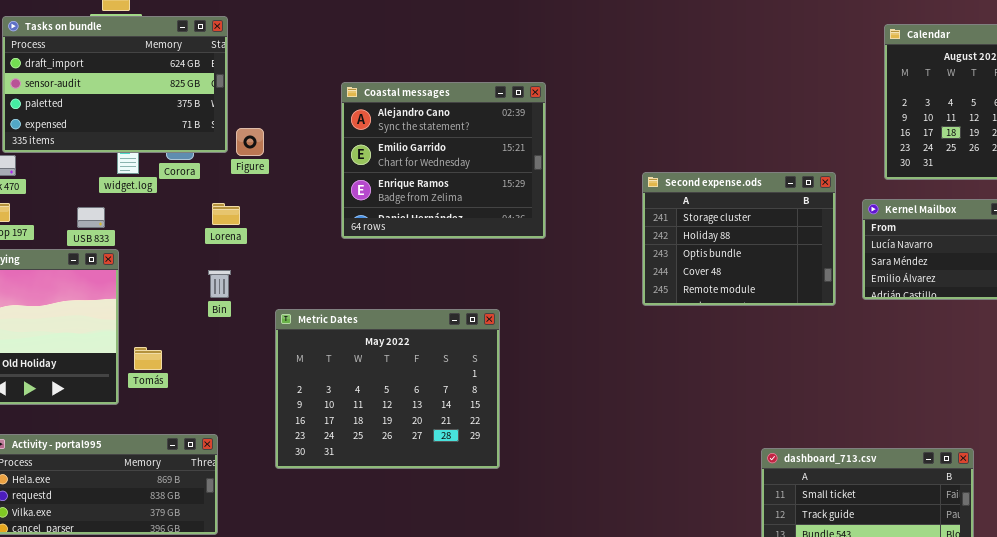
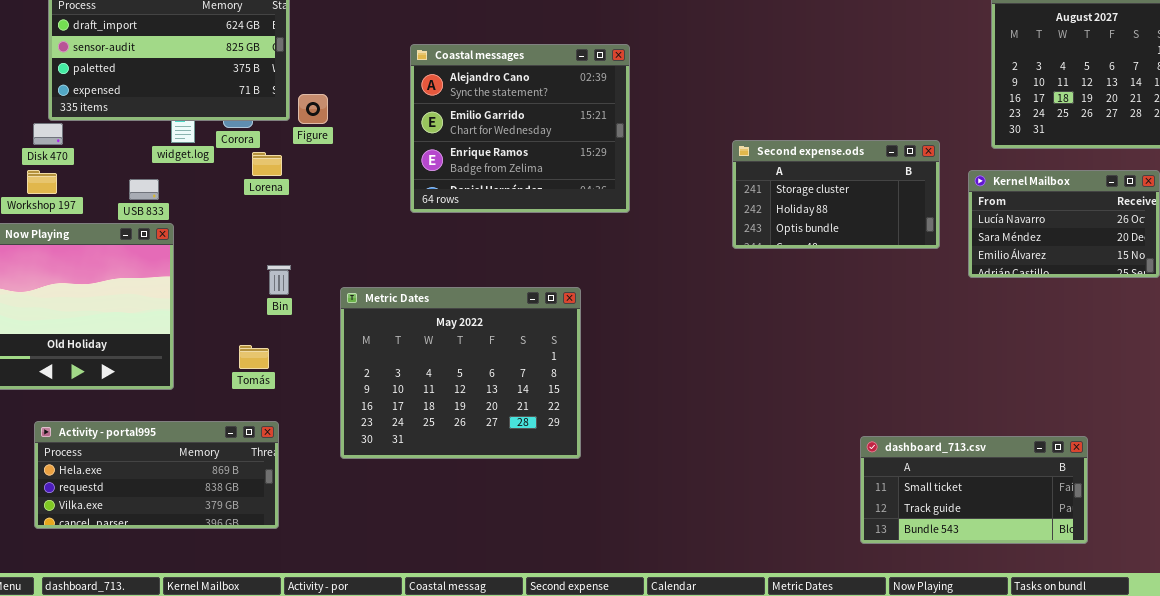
Second expense.ods: [642,172,836,306] -> [732,140,940,249], resized
Lorena: [212,203,240,225] -> [252,152,282,176], moved
Bin: [208,270,231,298] -> [267,265,291,295], moved
Tomás: [134,347,162,370] -> [239,345,269,369], moved

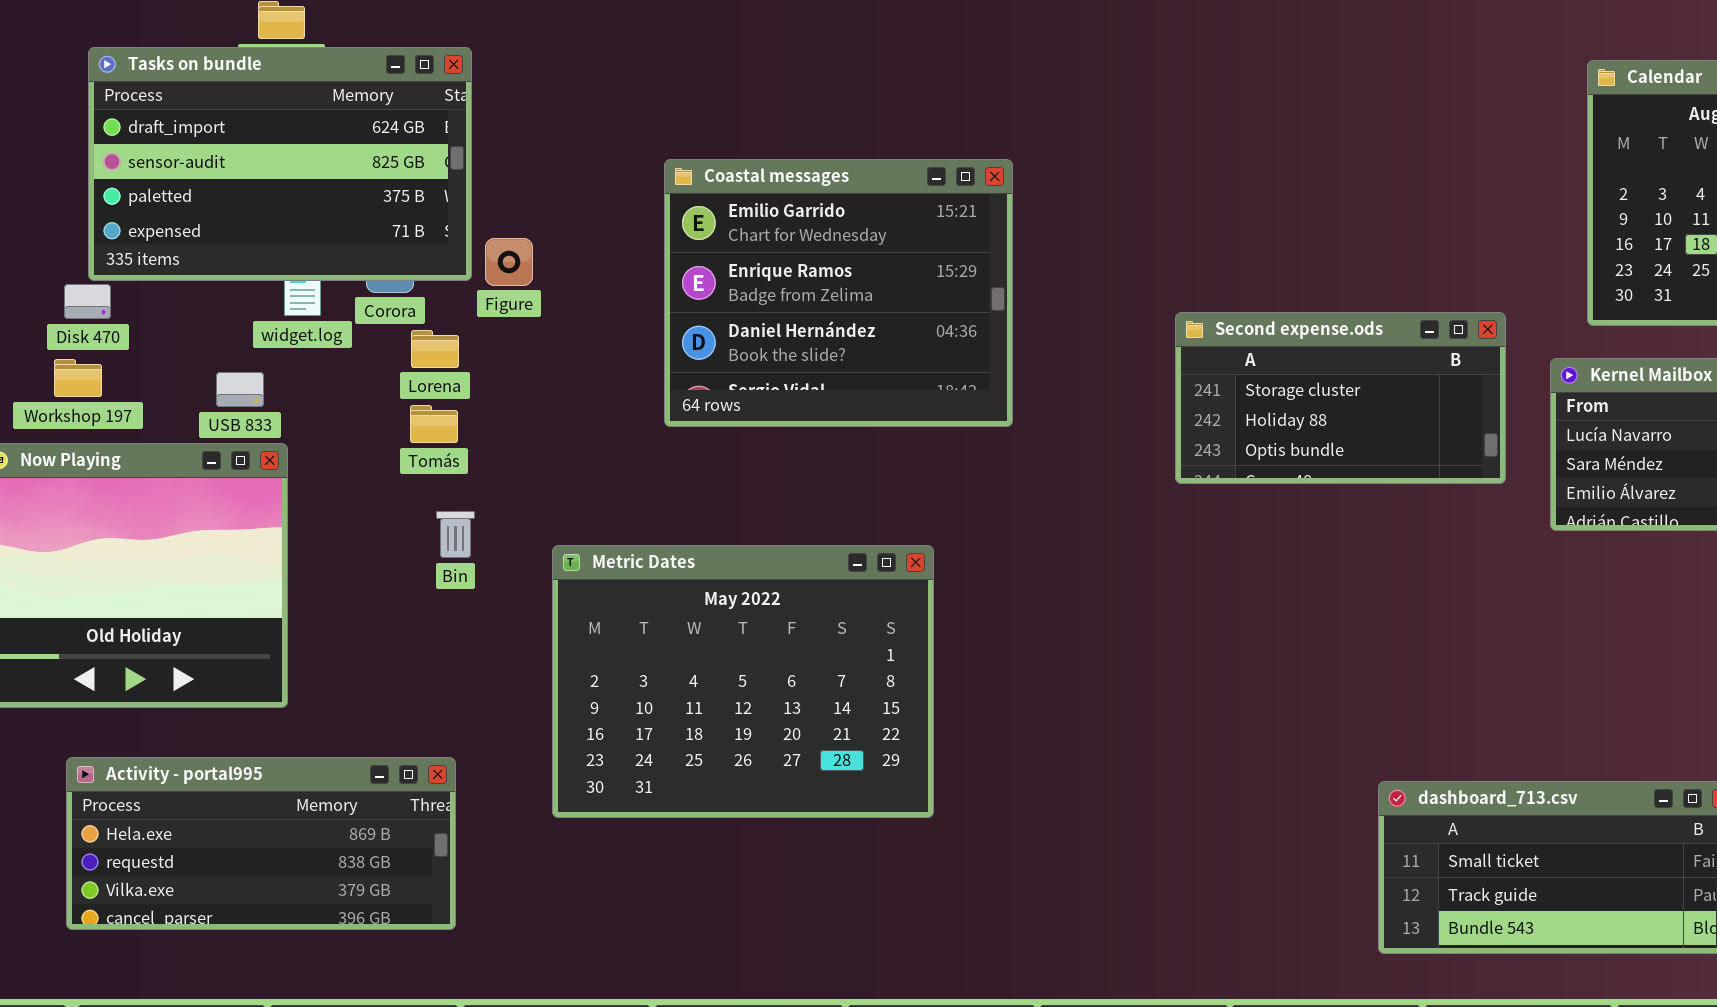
Coastal messages: [410,44,630,213] -> [664,159,1013,427], scrolled down 1 row
Tomás: [239,345,269,369] -> [410,405,458,443], moved

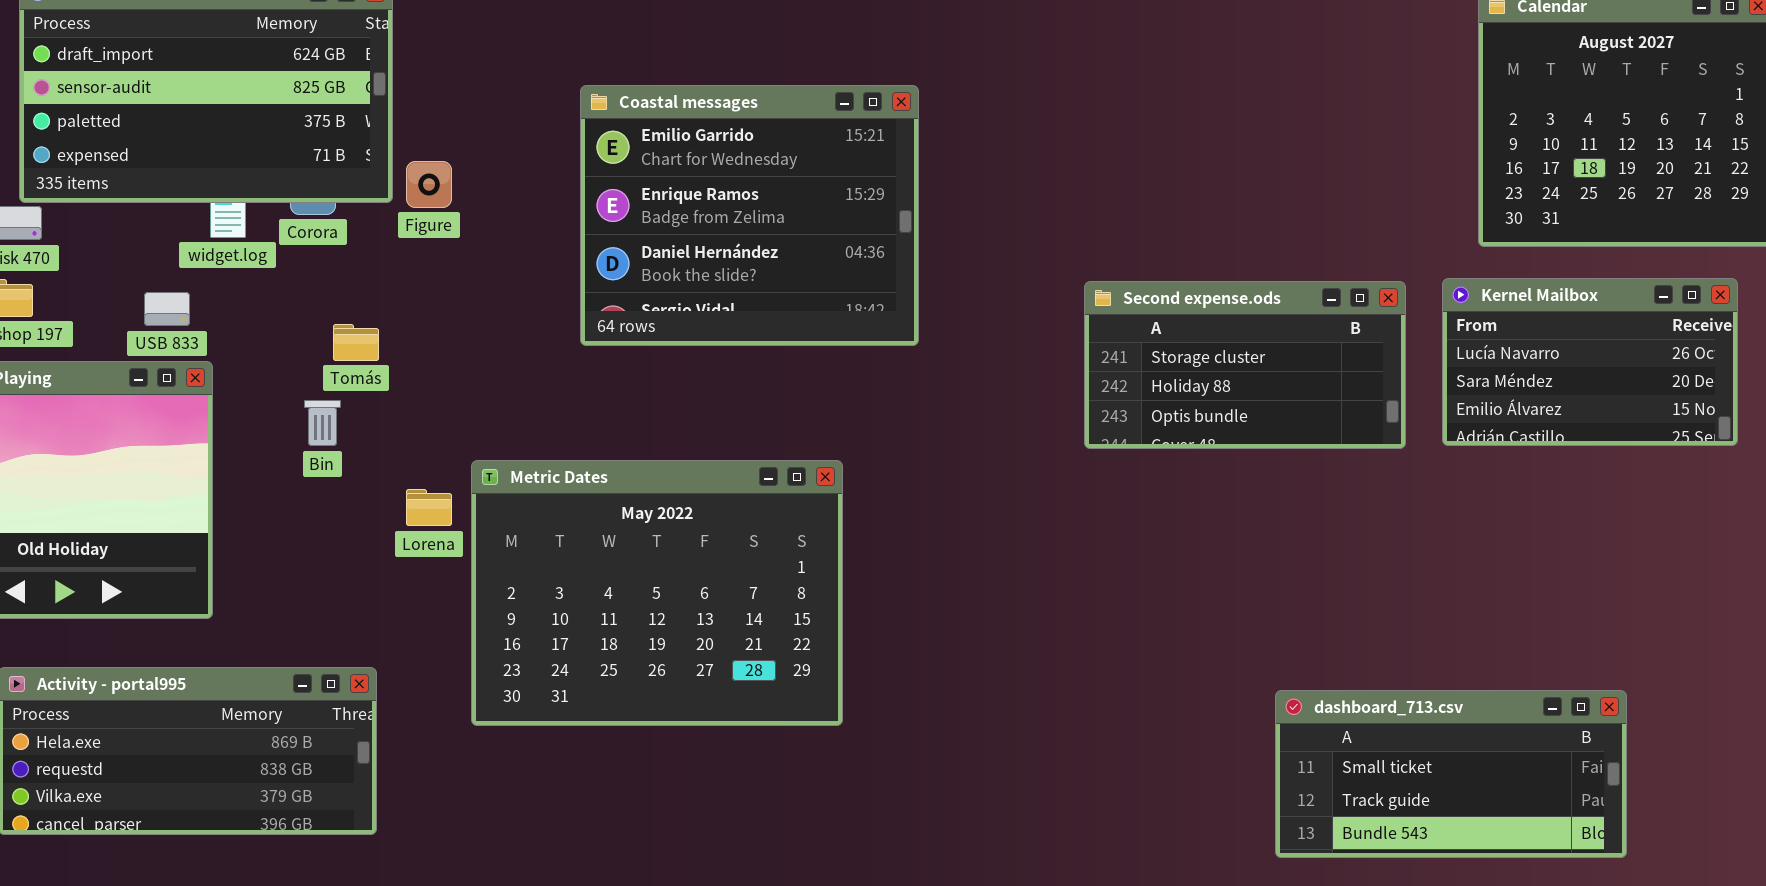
Second expense.ods: [1175,312,1506,484] -> [1084,281,1406,449], moved
Lorena: [411,330,459,368] -> [406,489,452,526], moved
Bin: [436,511,475,558] -> [304,400,341,446], moved

